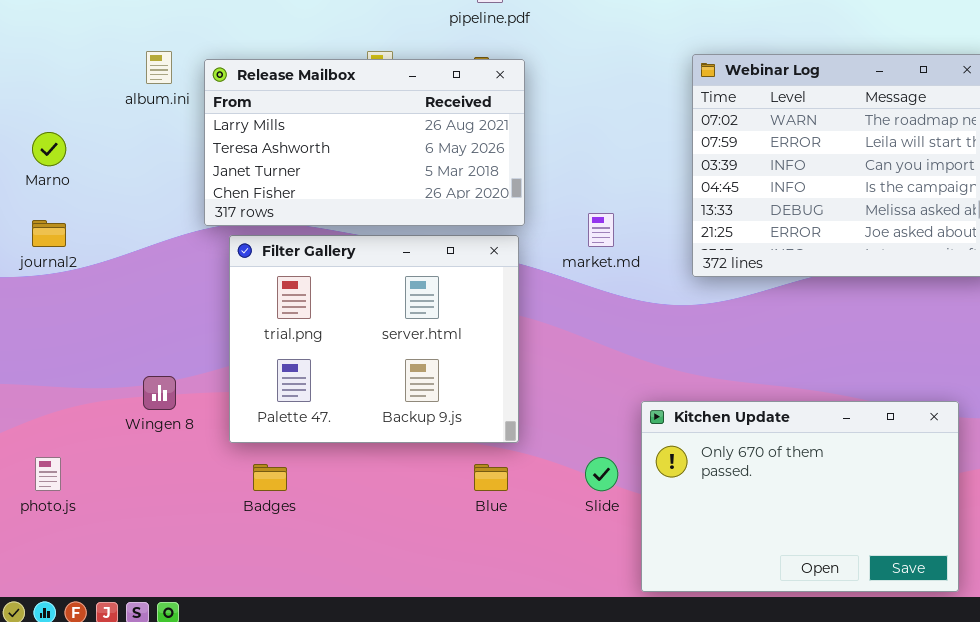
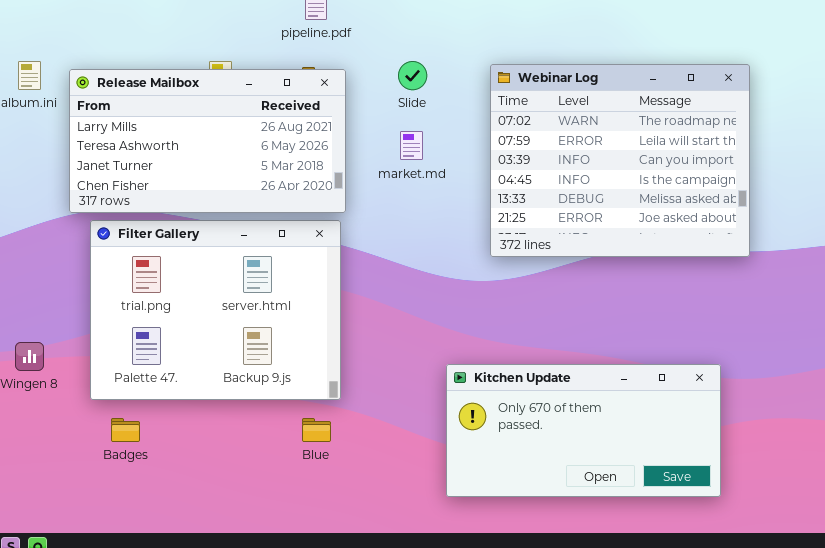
market.md: [588,213,614,247] -> [400,131,423,160], moved
Kitchen Update: [641,401,959,592] -> [446,364,721,497], resized
Slide: [585,457,618,491] -> [398,61,427,90], moved

